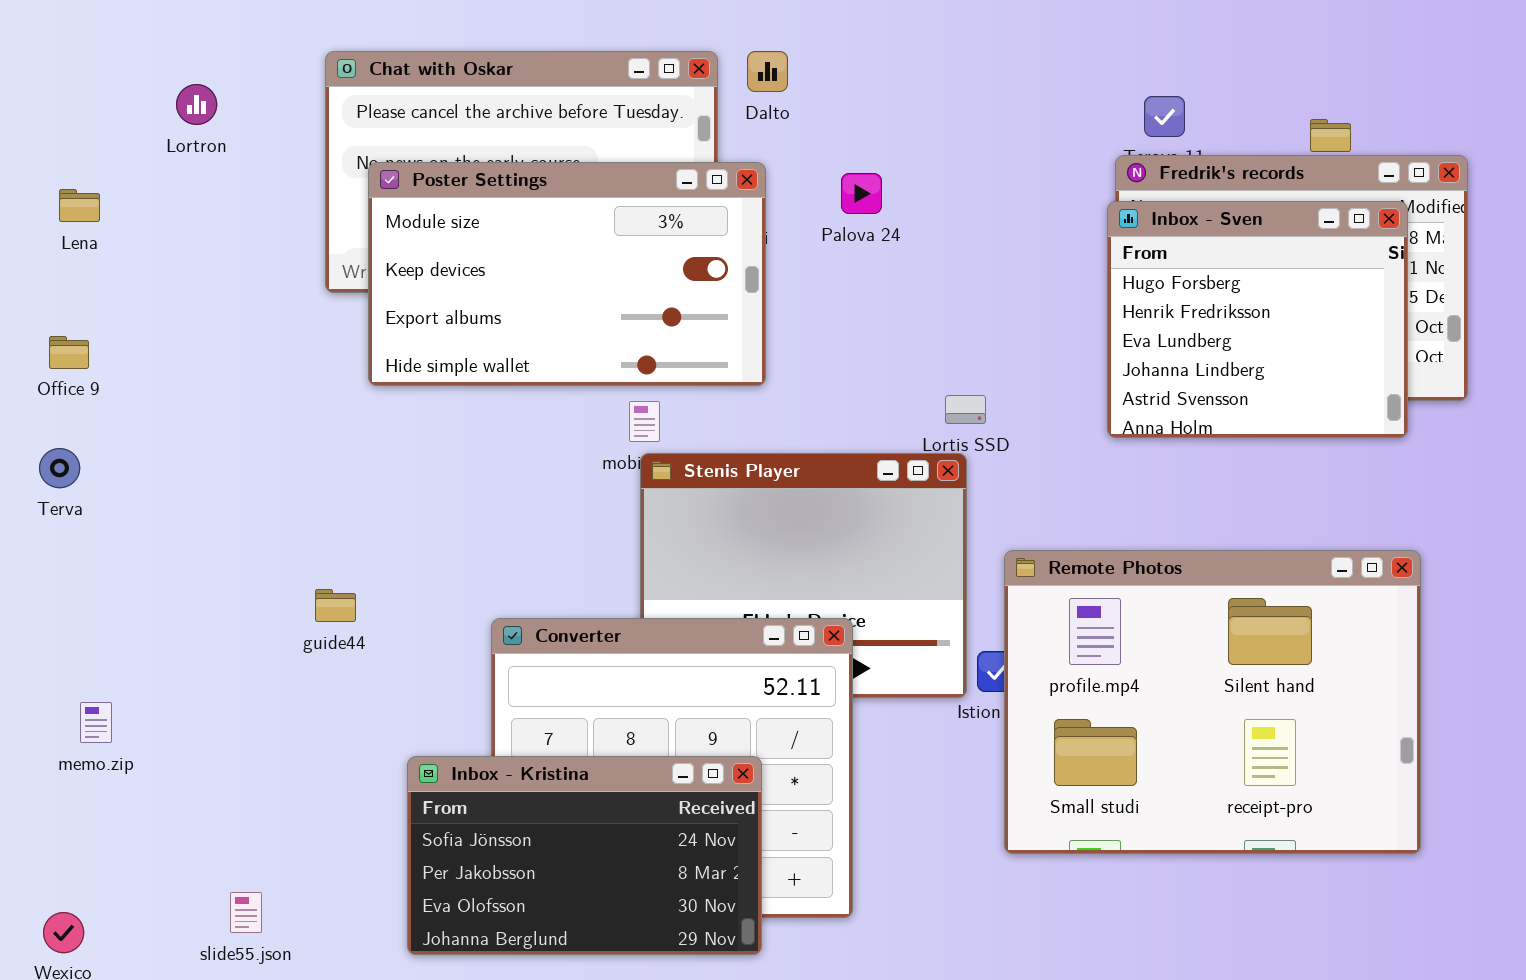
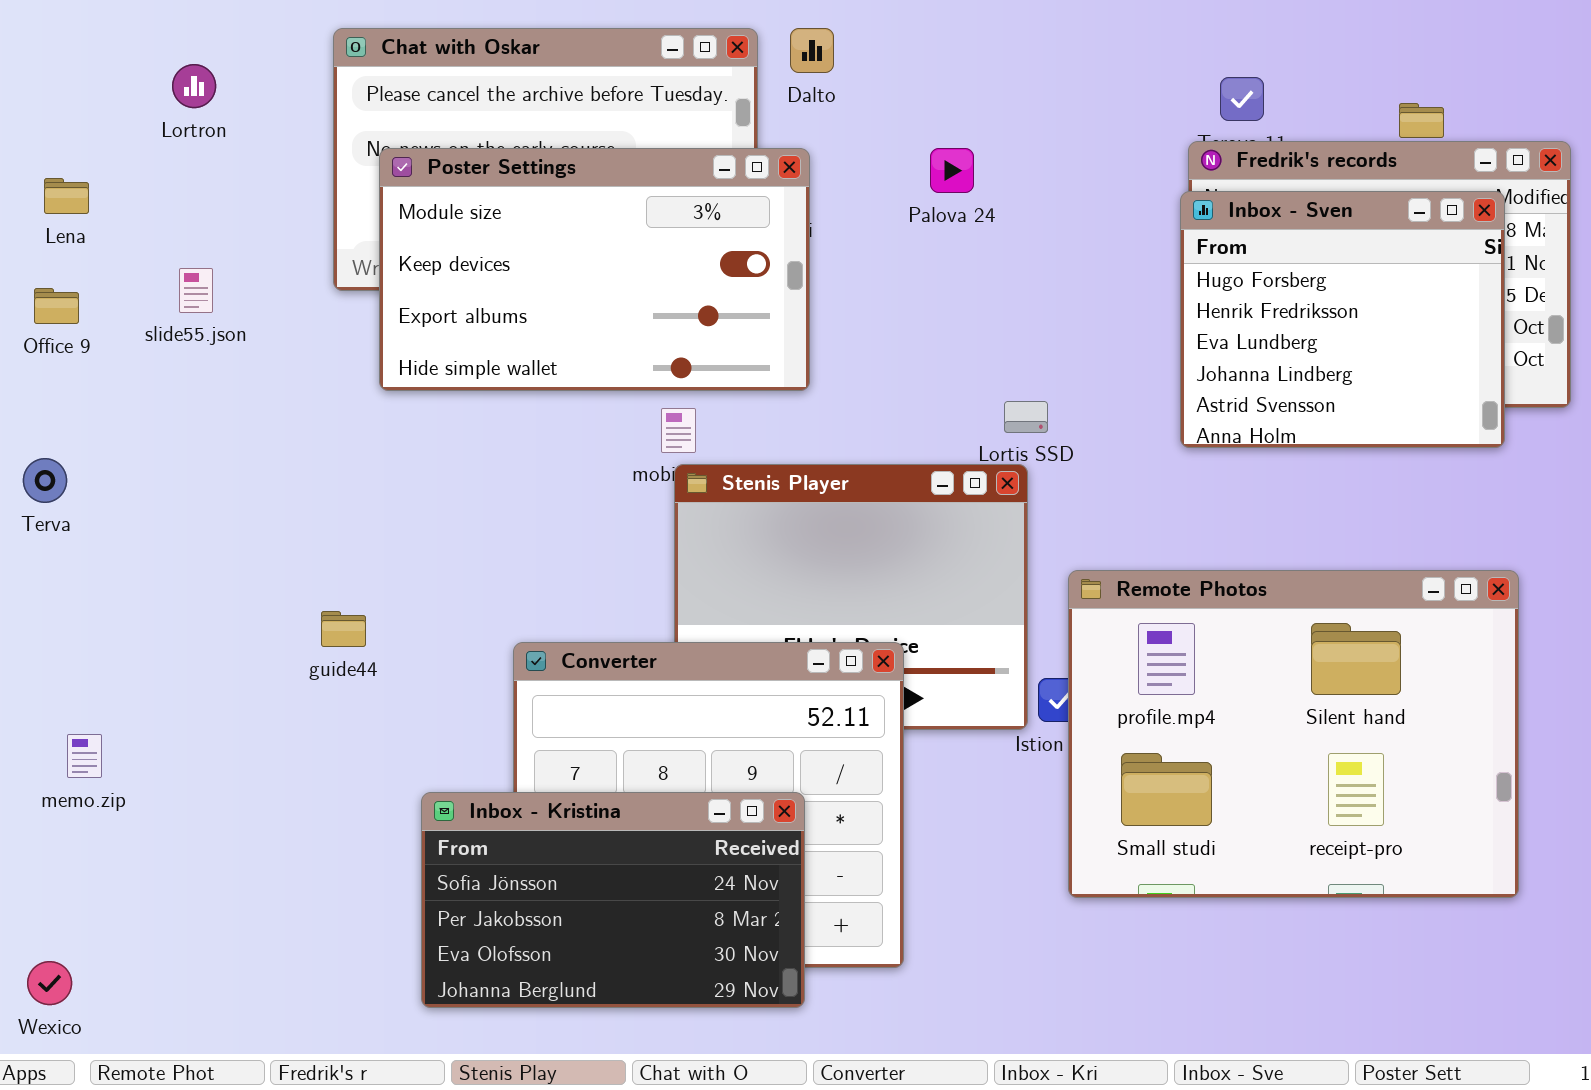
Palova 24: [841,173,882,214] -> [930,148,974,193], moved
Office 9: [49,336,89,369] -> [34,288,79,324], moved
slide55.json: [230,892,262,933] -> [179,268,213,313], moved

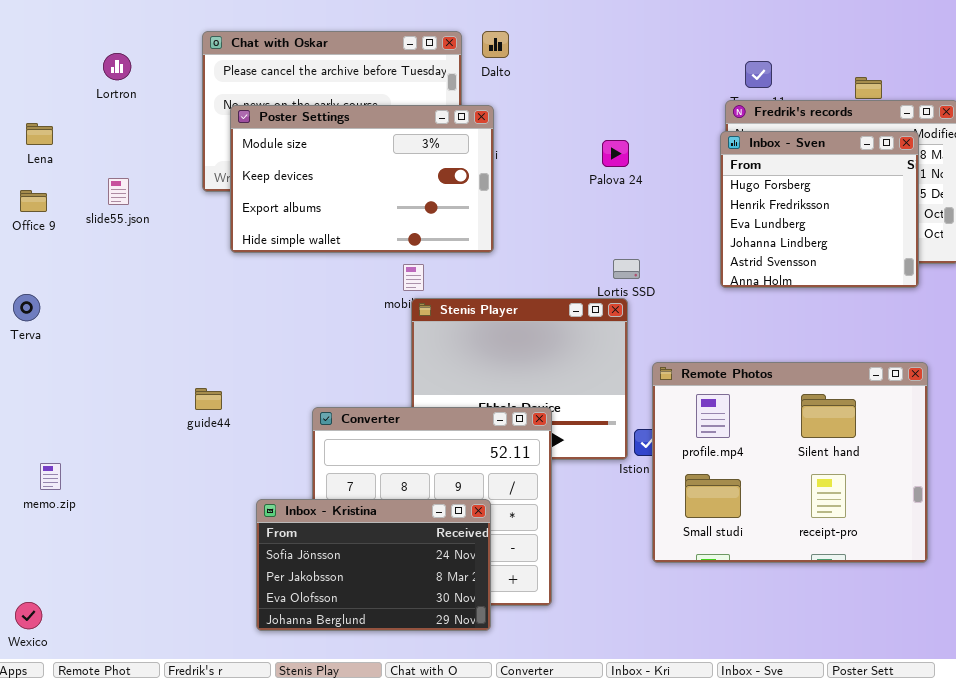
Palova 24: [930,148,974,193] -> [602,140,629,167], moved

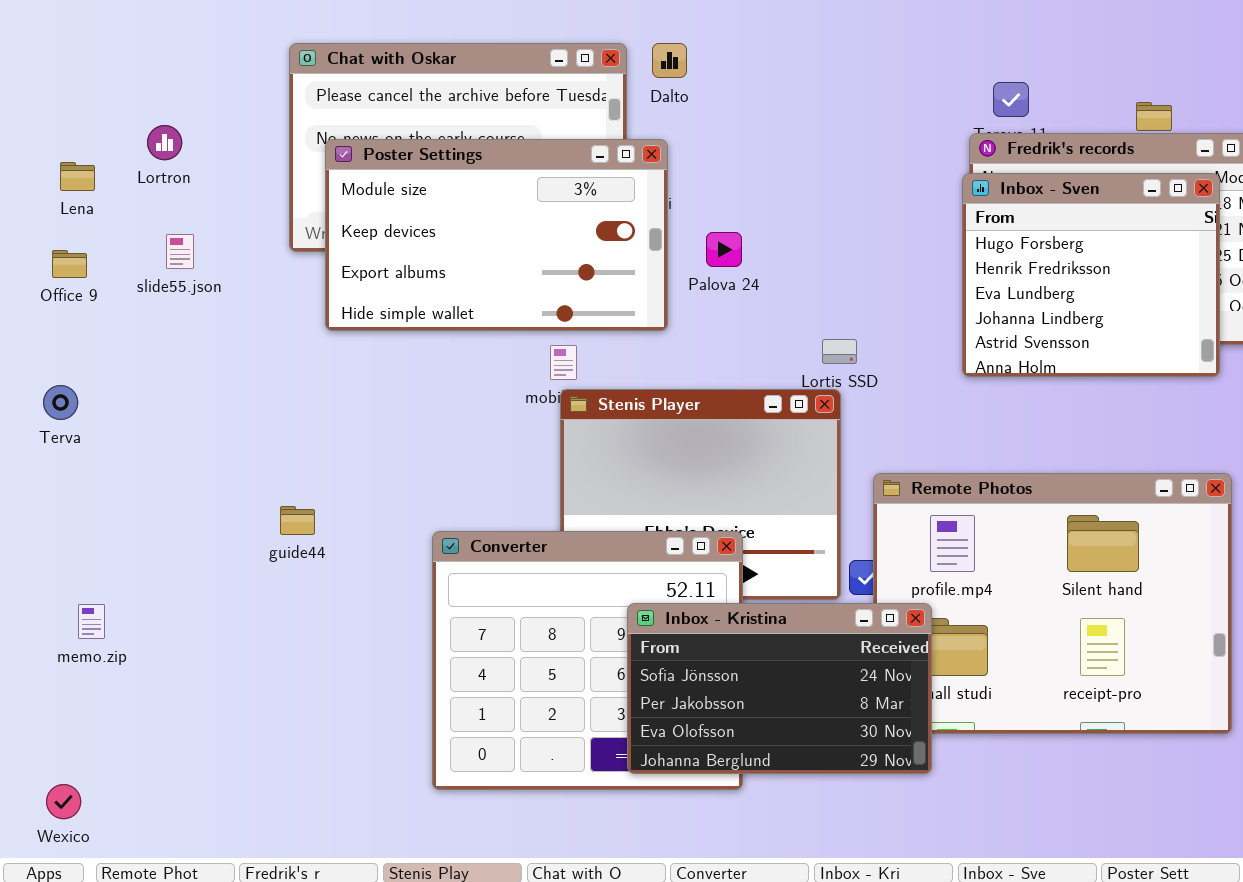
Lortron: [103,53,131,80] -> [147,125,182,160], moved
Palova 24: [602,140,629,167] -> [706,232,742,267], moved
Inbox - Kristina: [256,499,491,631] -> [627,603,932,774], moved

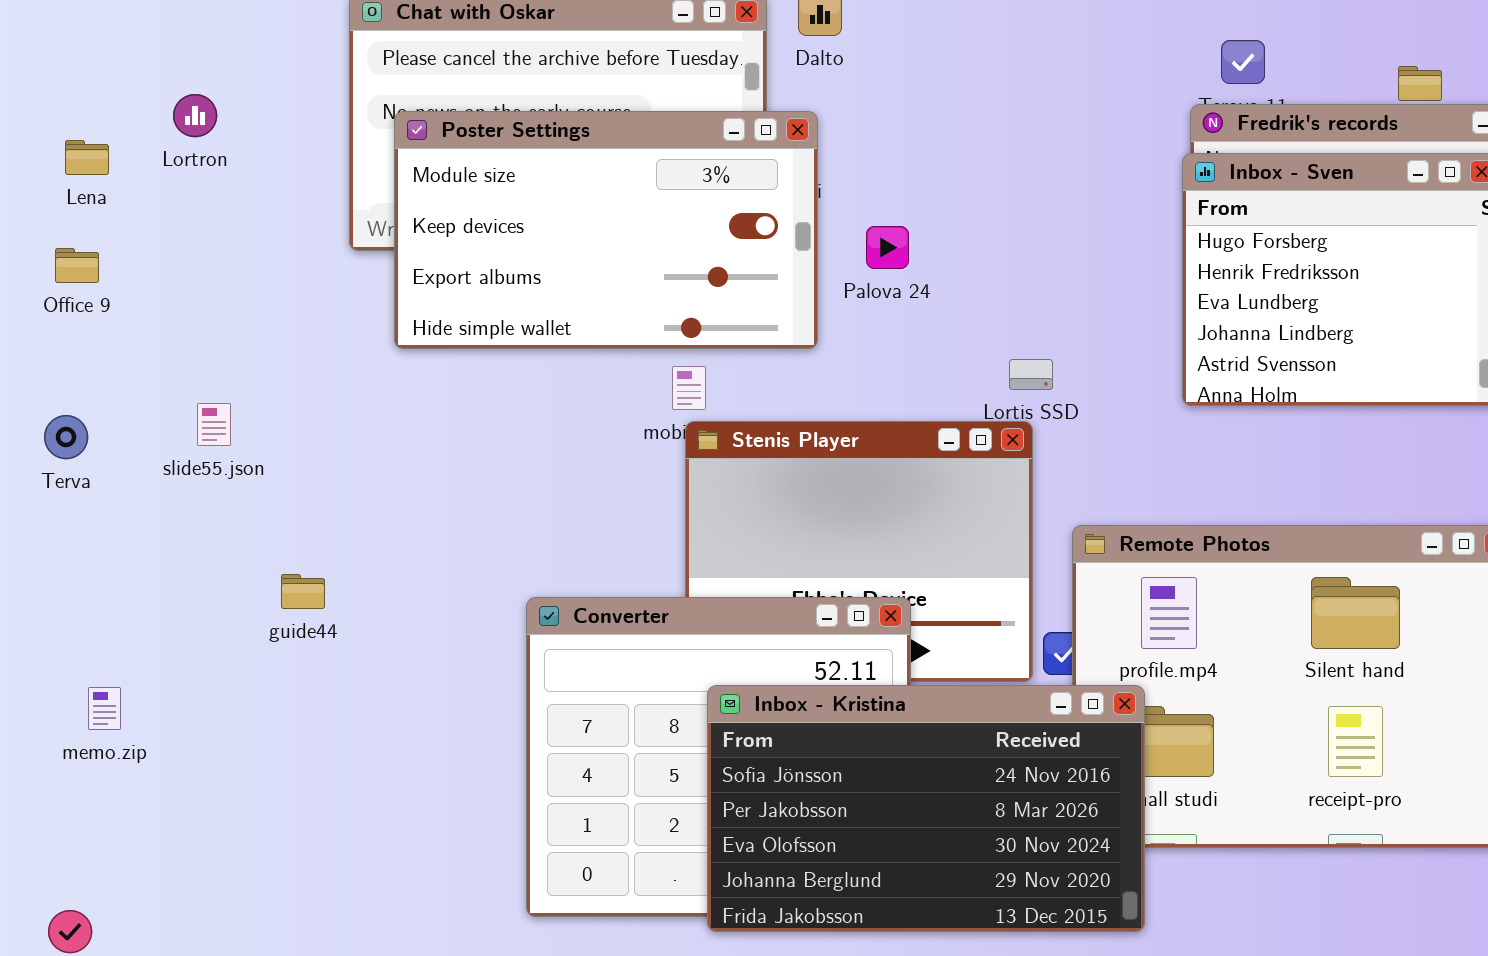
slide55.json: [166,234,194,269] -> [197,403,231,446], moved
guide44: [280,506,315,535] -> [281,574,325,609], moved
Inbox - Kristina: [627,603,932,774] -> [707,685,1145,932], resized

